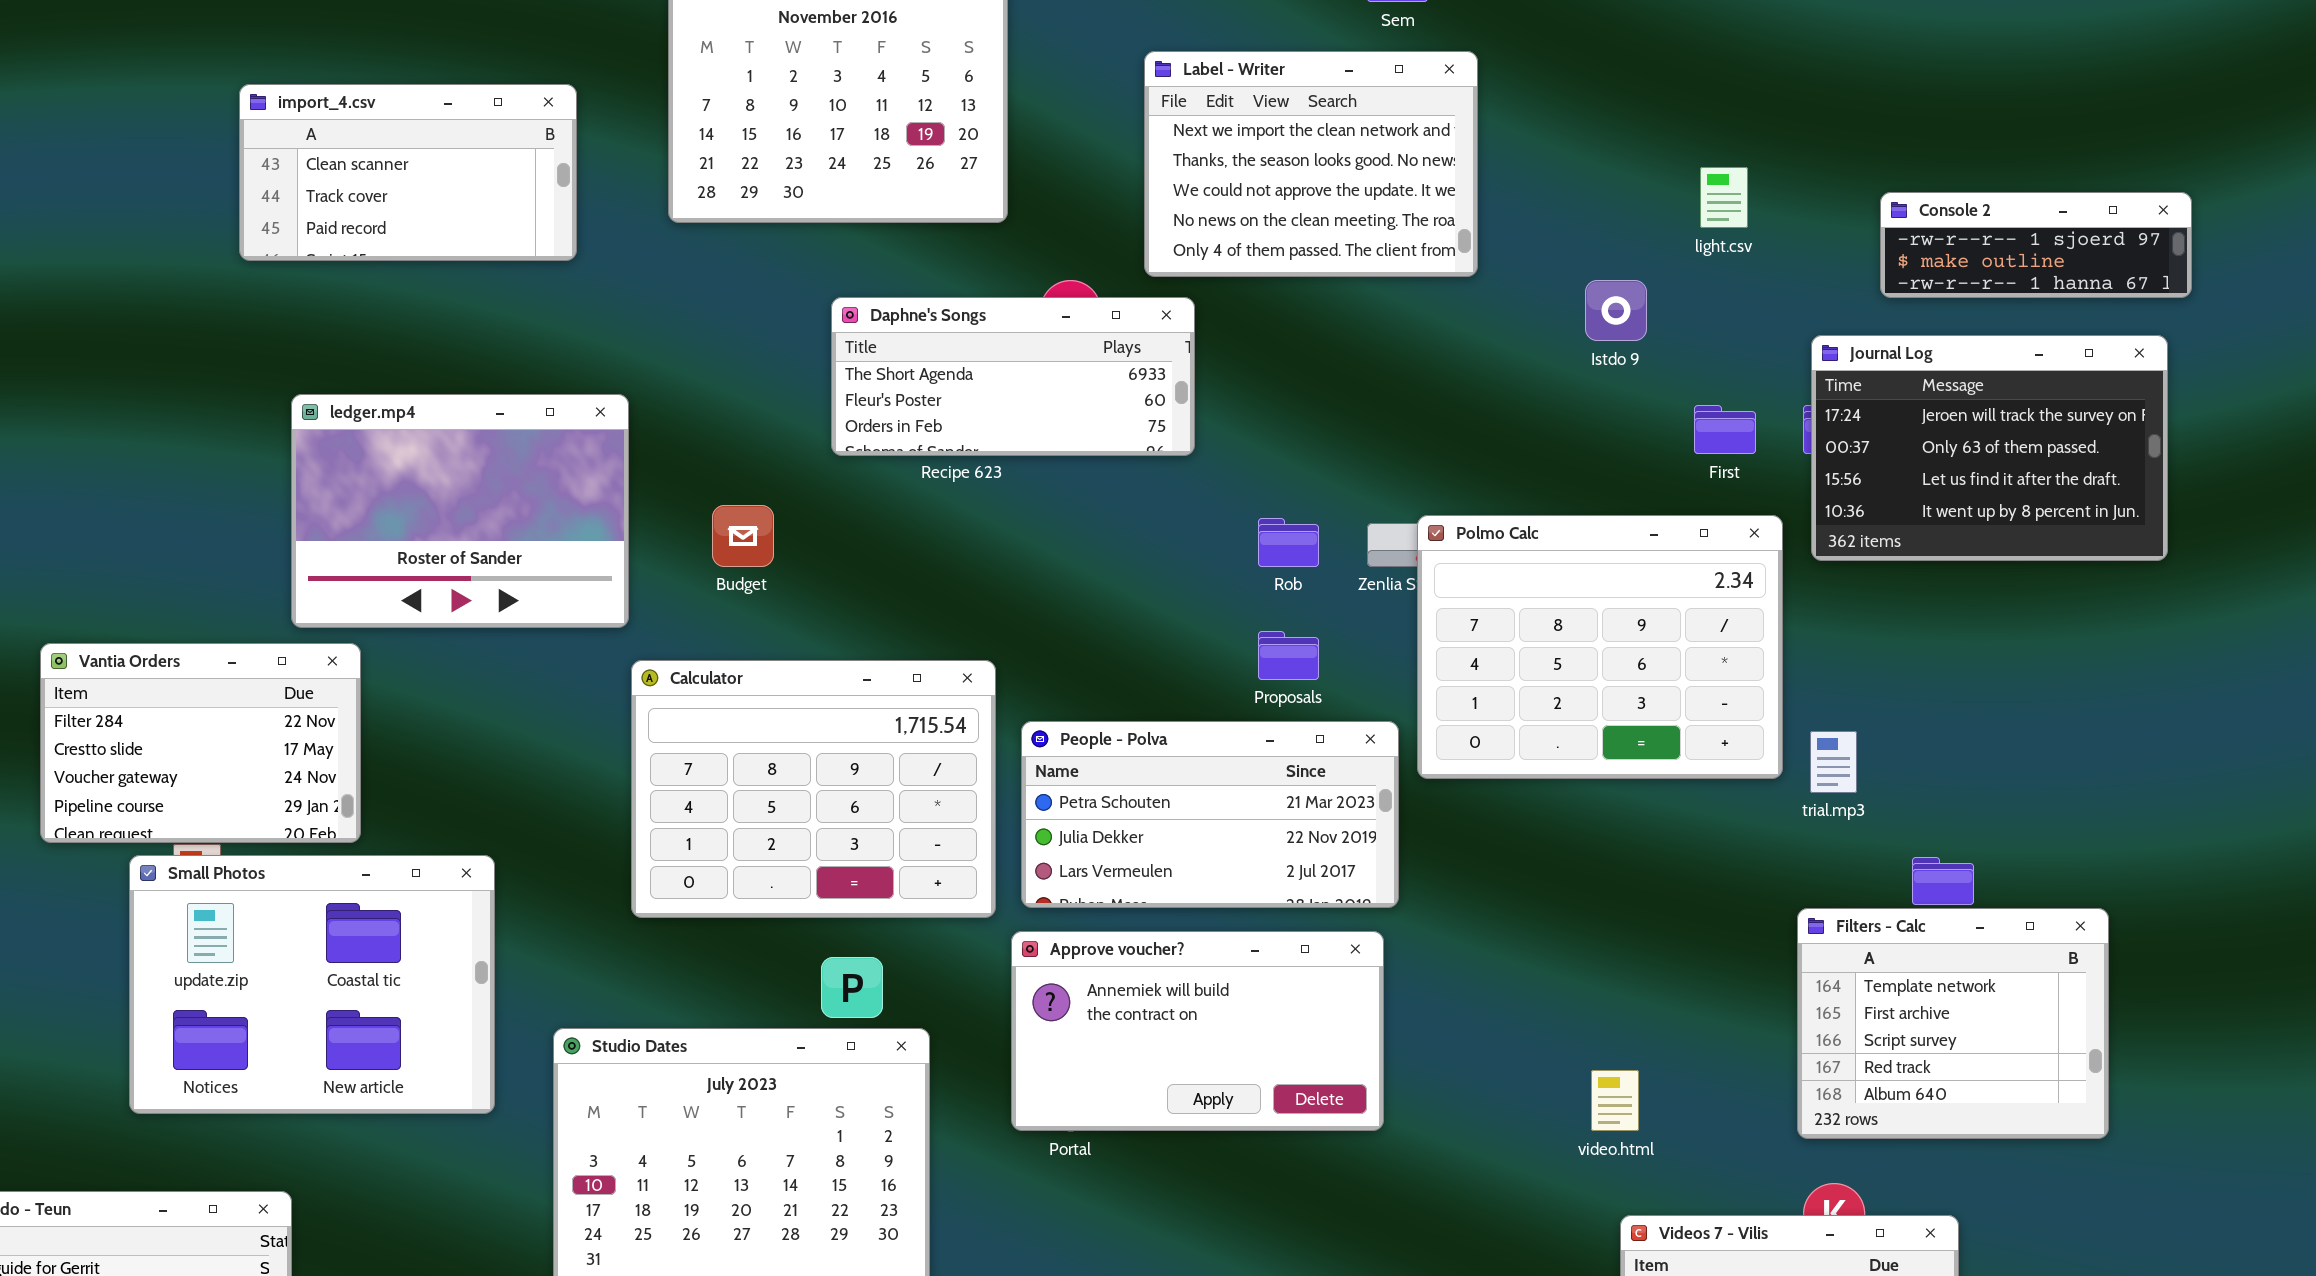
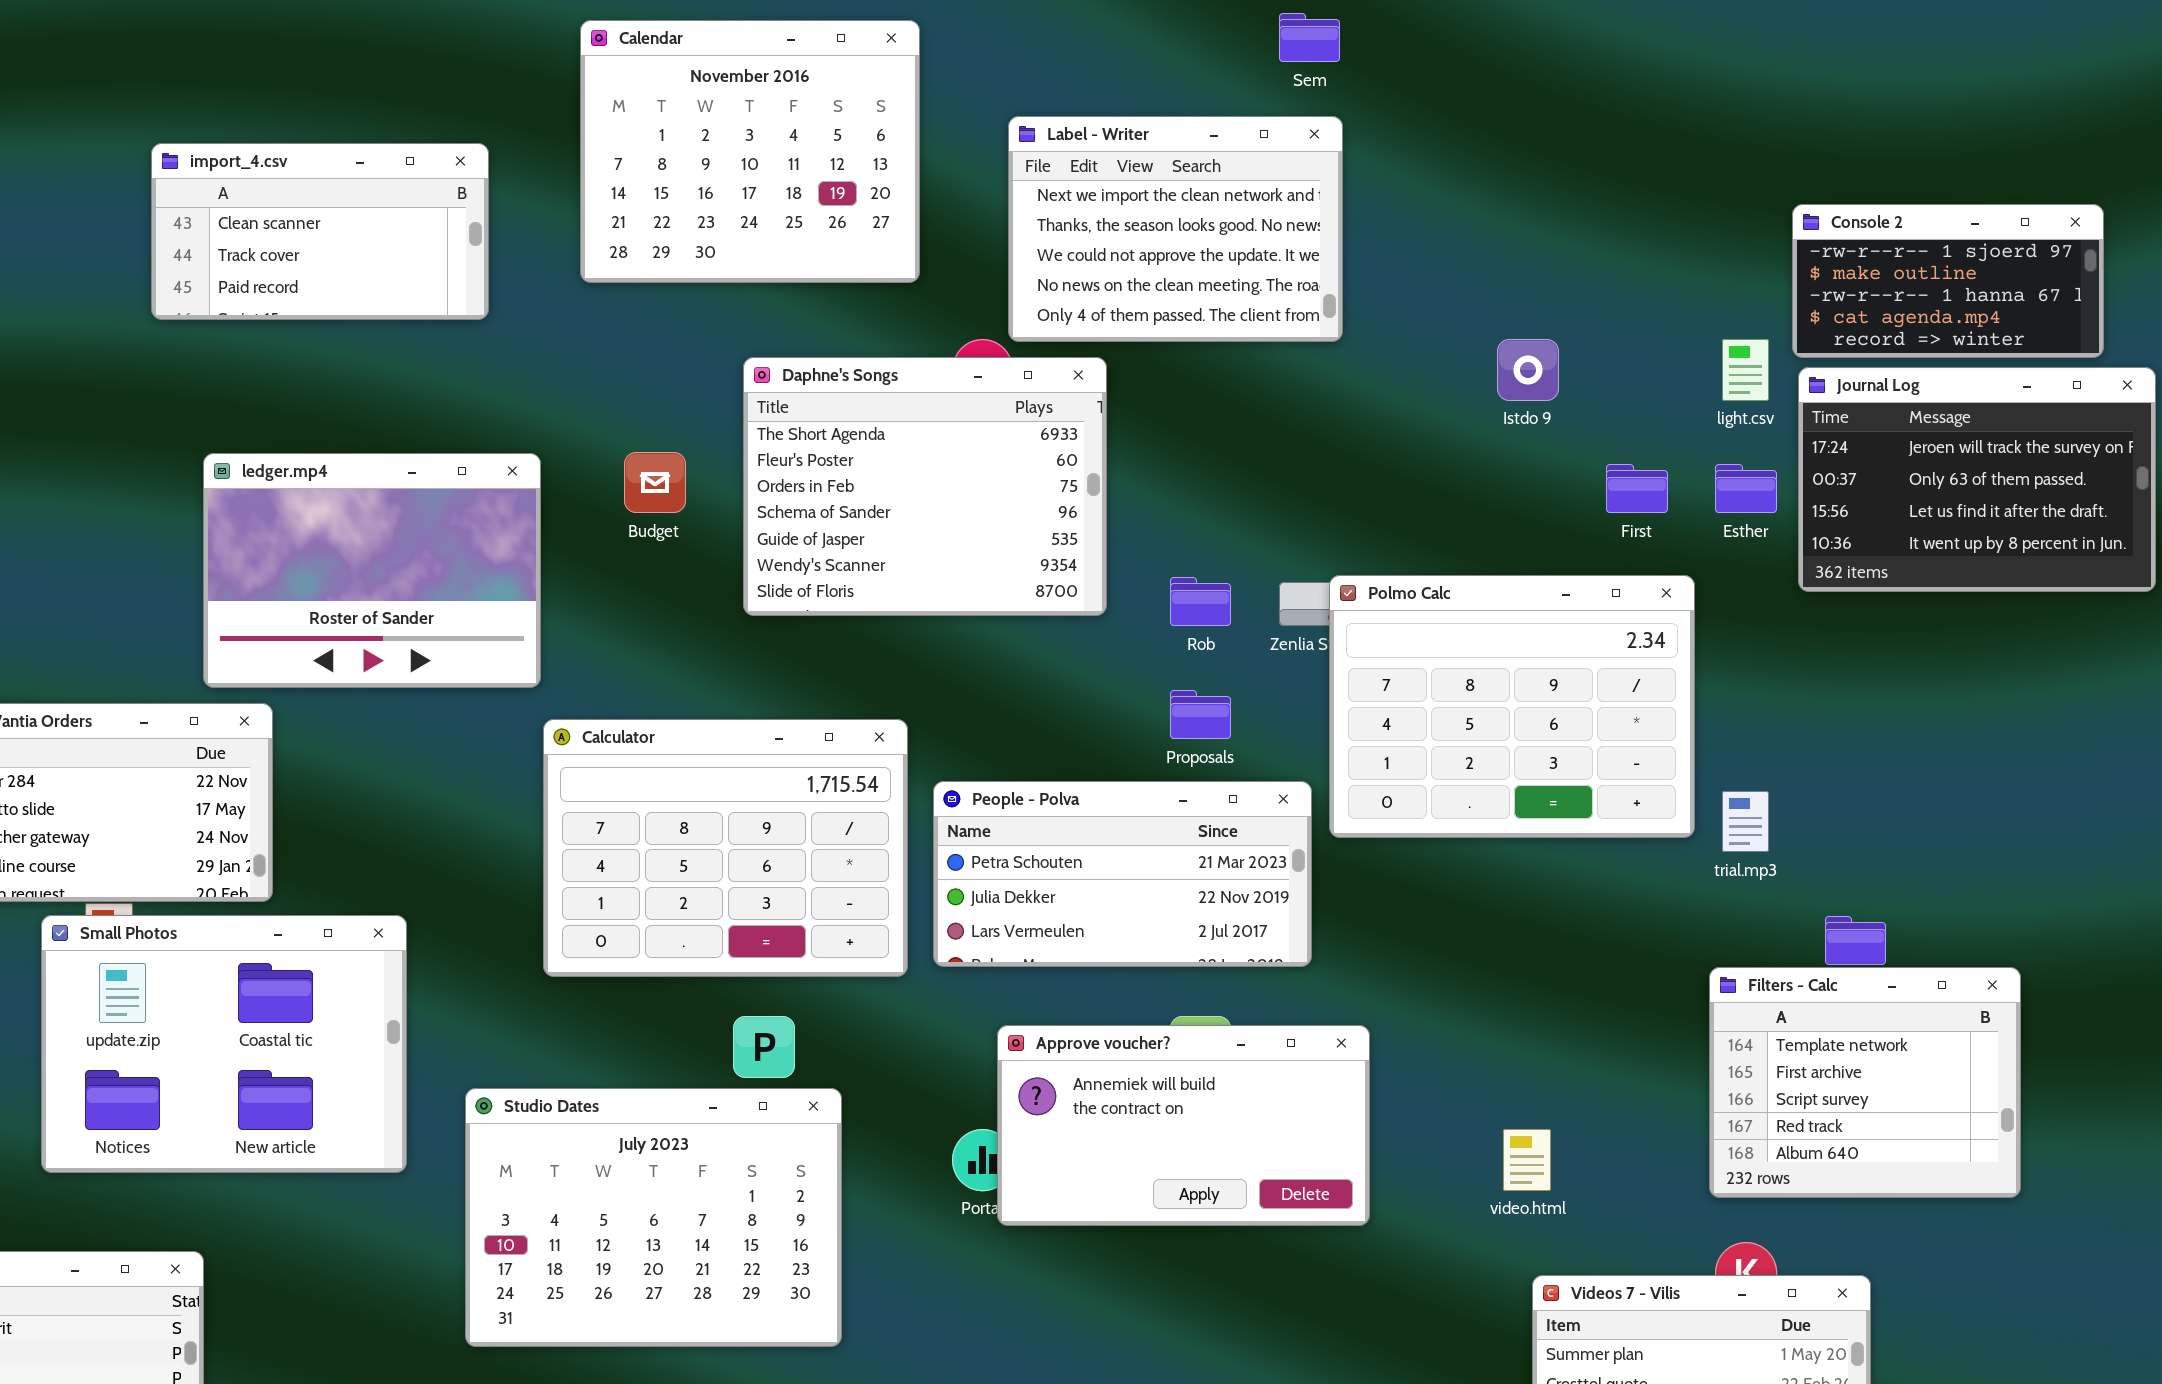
Label - Writer: [1144,51,1478,277] -> [1008,116,1343,342], moved
light.csv: [1700,167,1748,228] -> [1722,339,1769,401], moved
Console 2: [1880,192,2192,298] -> [1792,204,2104,358], resized
Daphne's Songs: [831,297,1195,456] -> [743,357,1107,616], resized
Journal Log: [1811,335,2168,561] -> [1798,367,2156,592], moved
Budget: [712,505,774,567] -> [624,452,686,513], moved
Approve voucher?: [1011,931,1384,1131] -> [997,1025,1370,1226], moved

